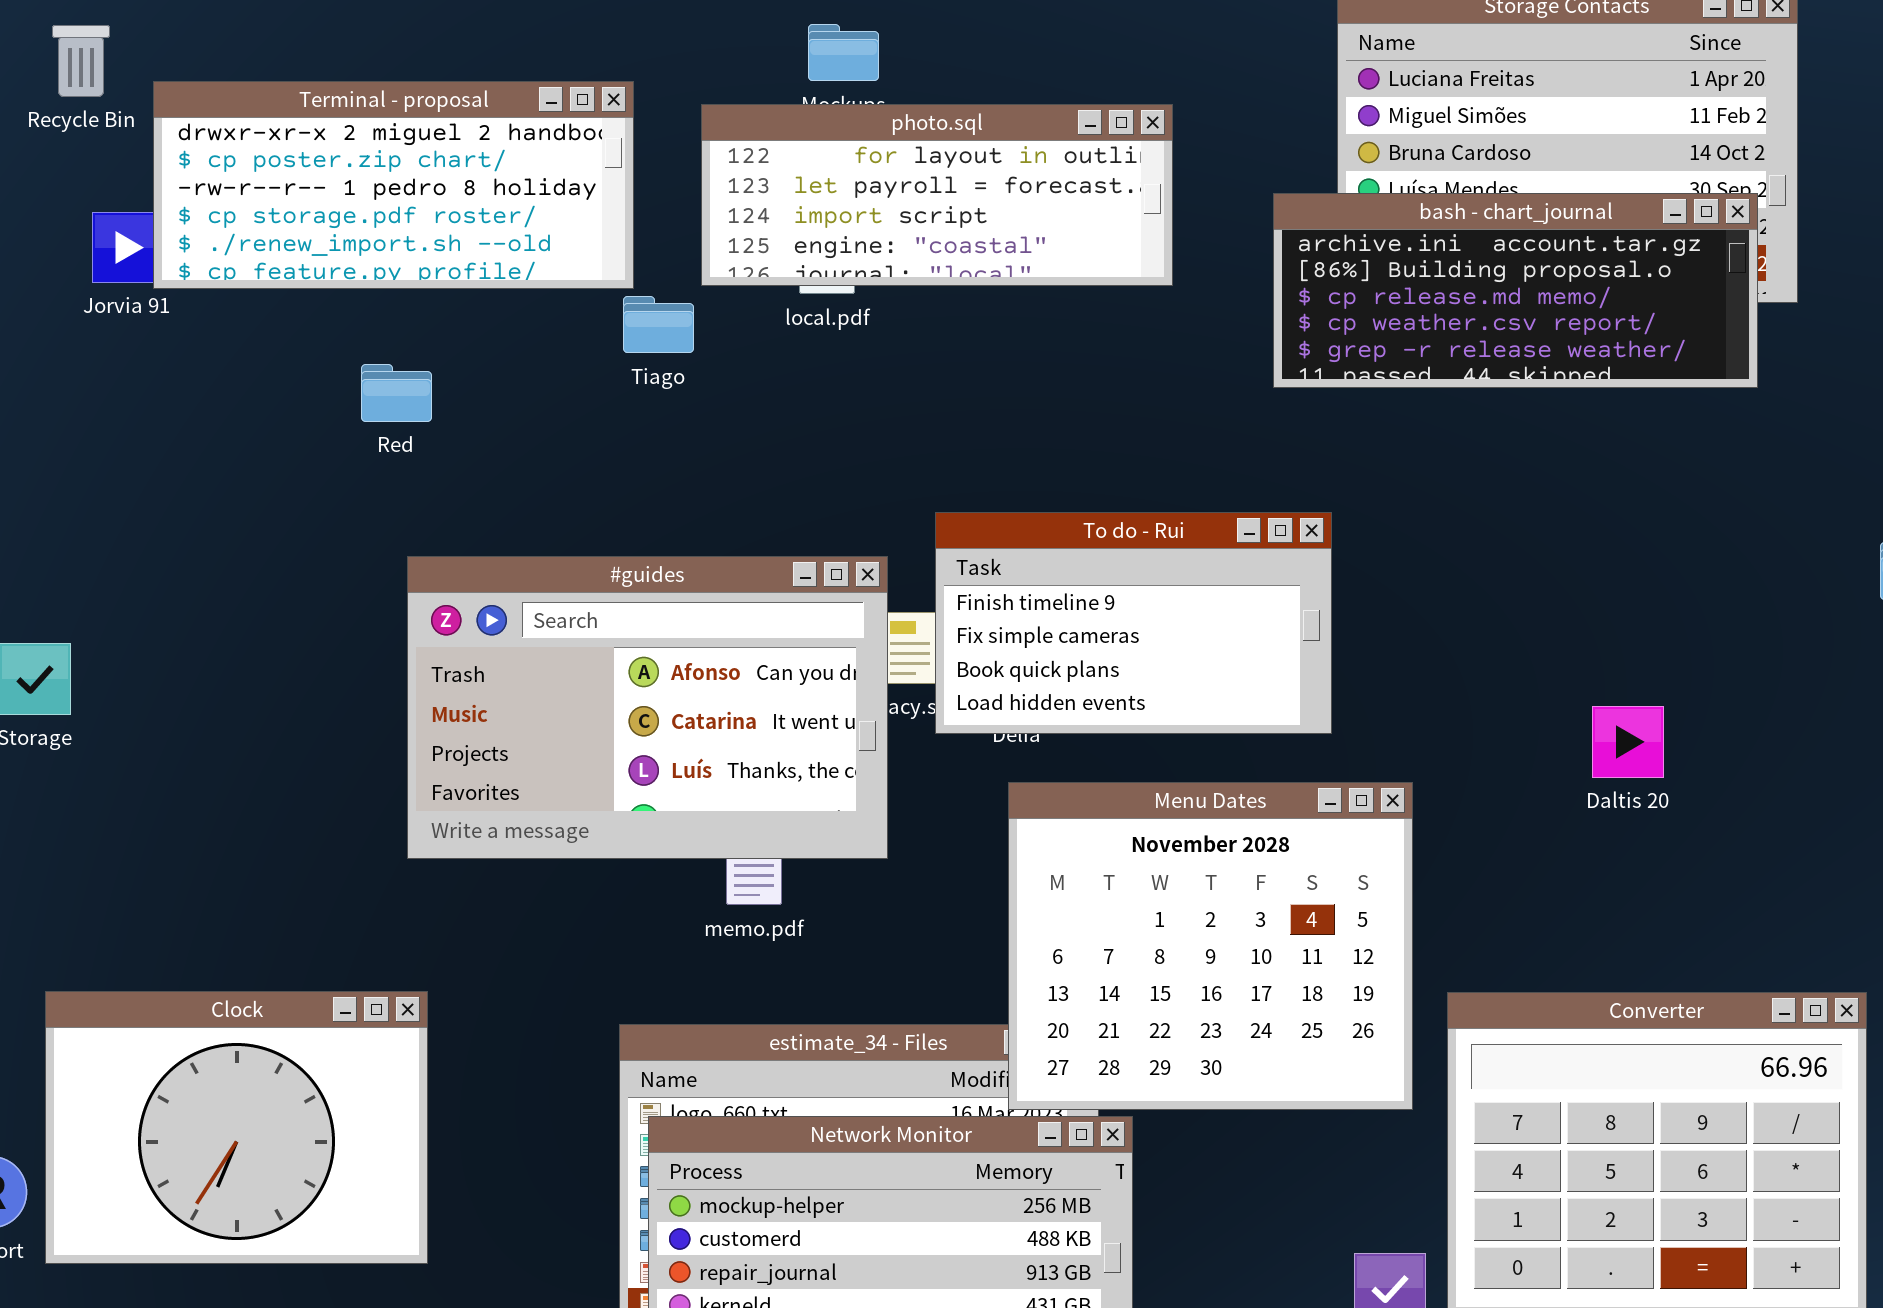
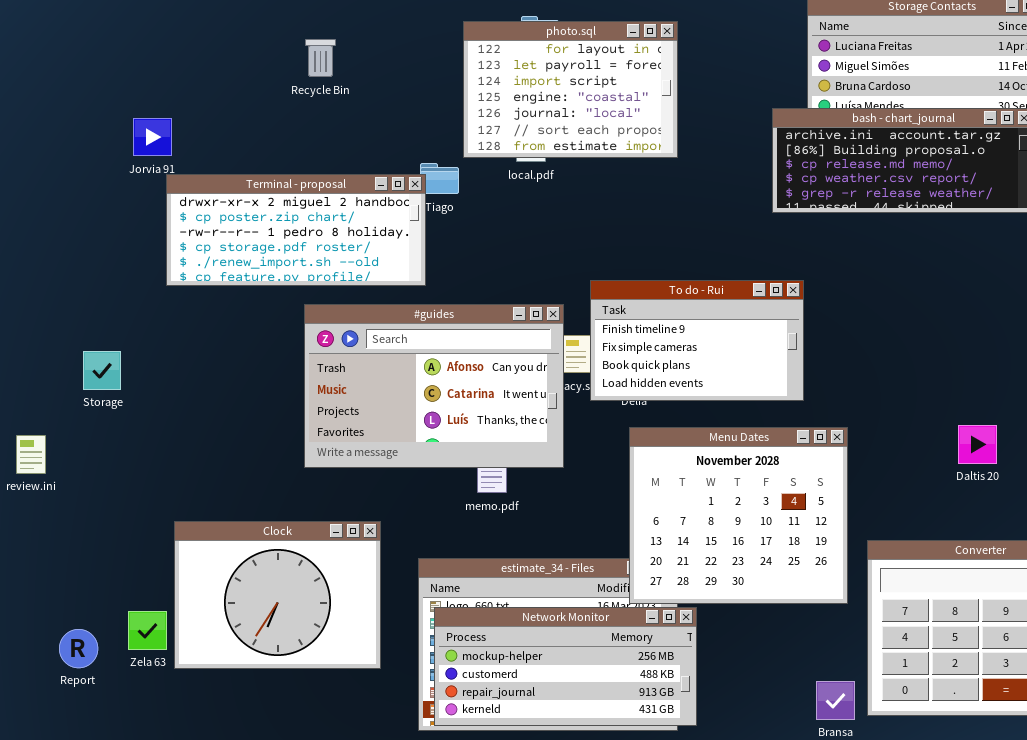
Recycle Bin: [52,25,110,97] -> [305,39,336,77], moved
Terminal - proposal: [153,81,634,289] -> [166,174,426,286], moved
photo.sql: [701,104,1173,286] -> [463,21,678,158], resized
Daltis 20: [1592,706,1664,778] -> [958,425,997,464], moved
Clock: [45,991,428,1264] -> [174,521,381,669], moved

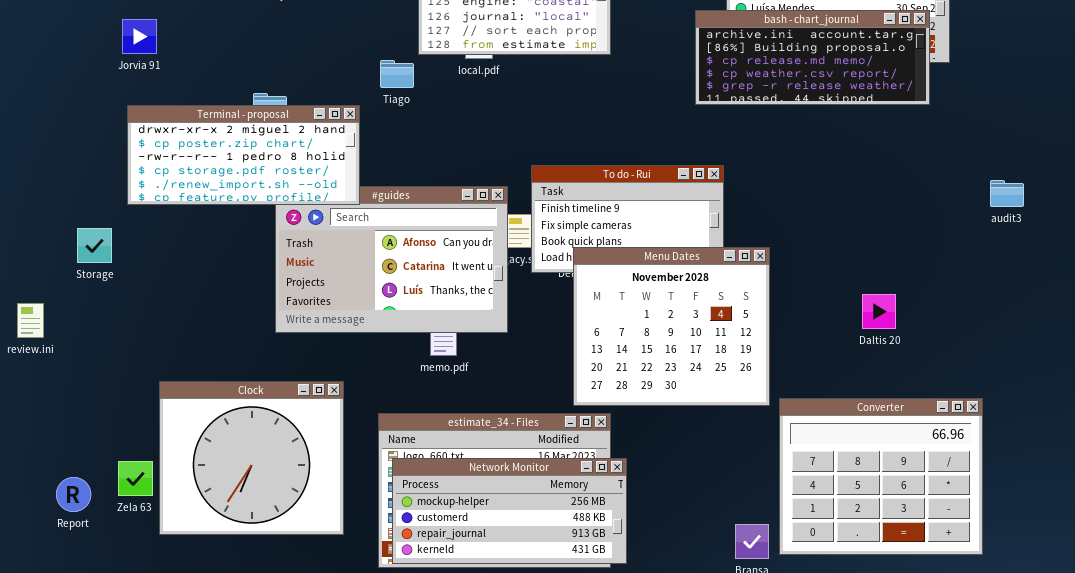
Terminal - proposal: [166,174,426,286] -> [127,105,360,205], moved
Menu Dates: [629,427,848,604] -> [573,247,770,406], moved
Clock: [174,521,381,669] -> [159,381,344,535], resized

